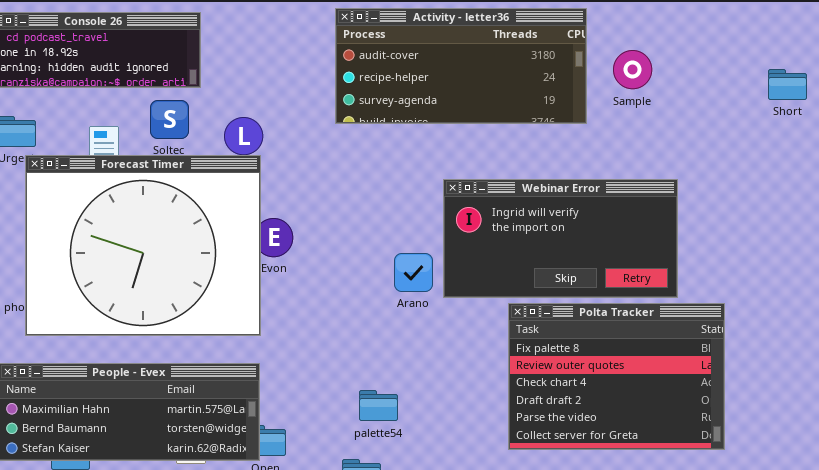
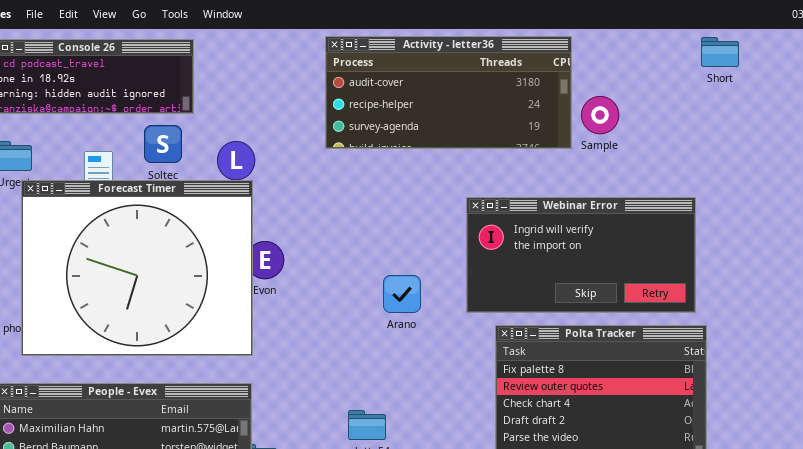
Sample: [613,50,652,89] -> [581,96,619,134], moved
Short: [768,69,807,100] -> [701,37,739,67], moved
Webinar Error: [443,179,678,298] -> [466,197,696,313], moved

